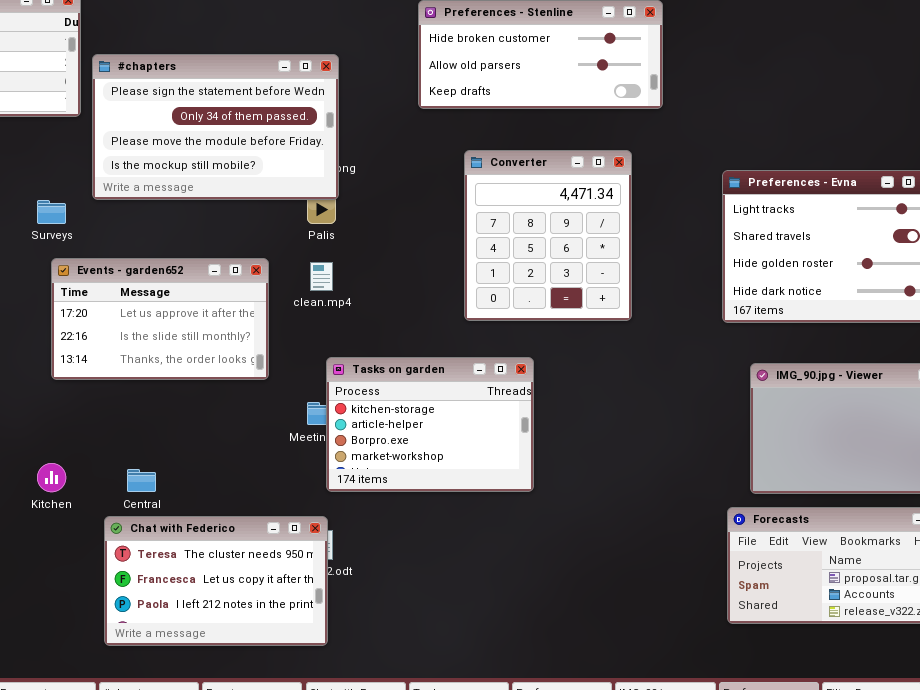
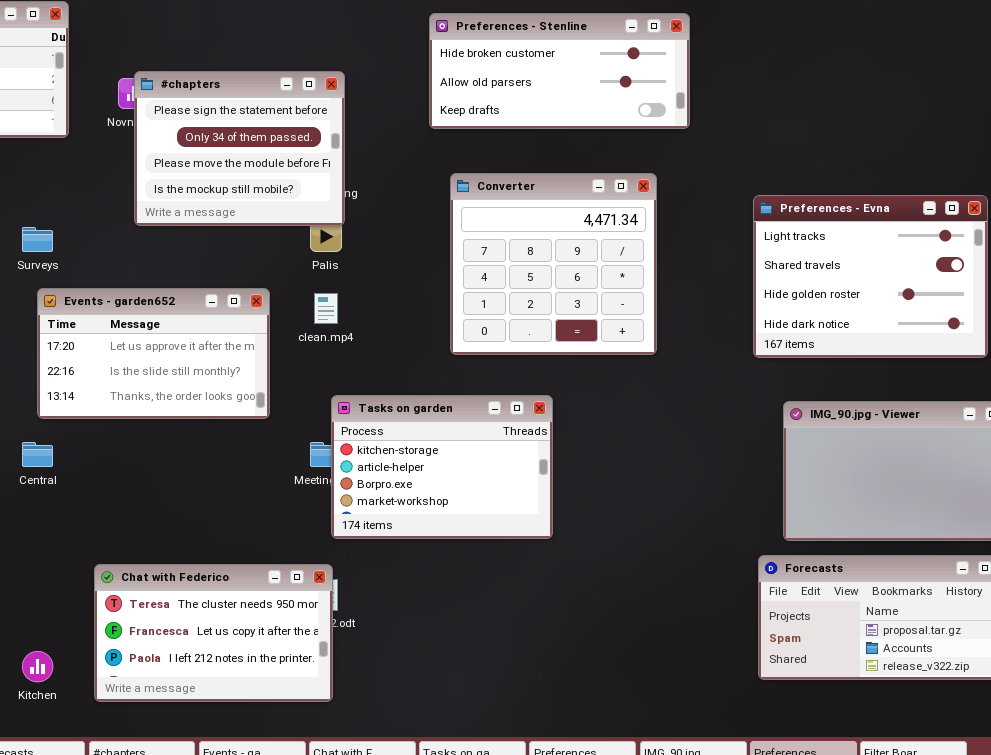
#chapters: [92,54,339,200] -> [134,71,345,226], resized
Converter: [464,150,632,321] -> [450,173,657,355], resized
Kitchen: [37,463,66,492] -> [22,651,53,682], moved
Central: [127,469,156,492] -> [22,442,53,467], moved

